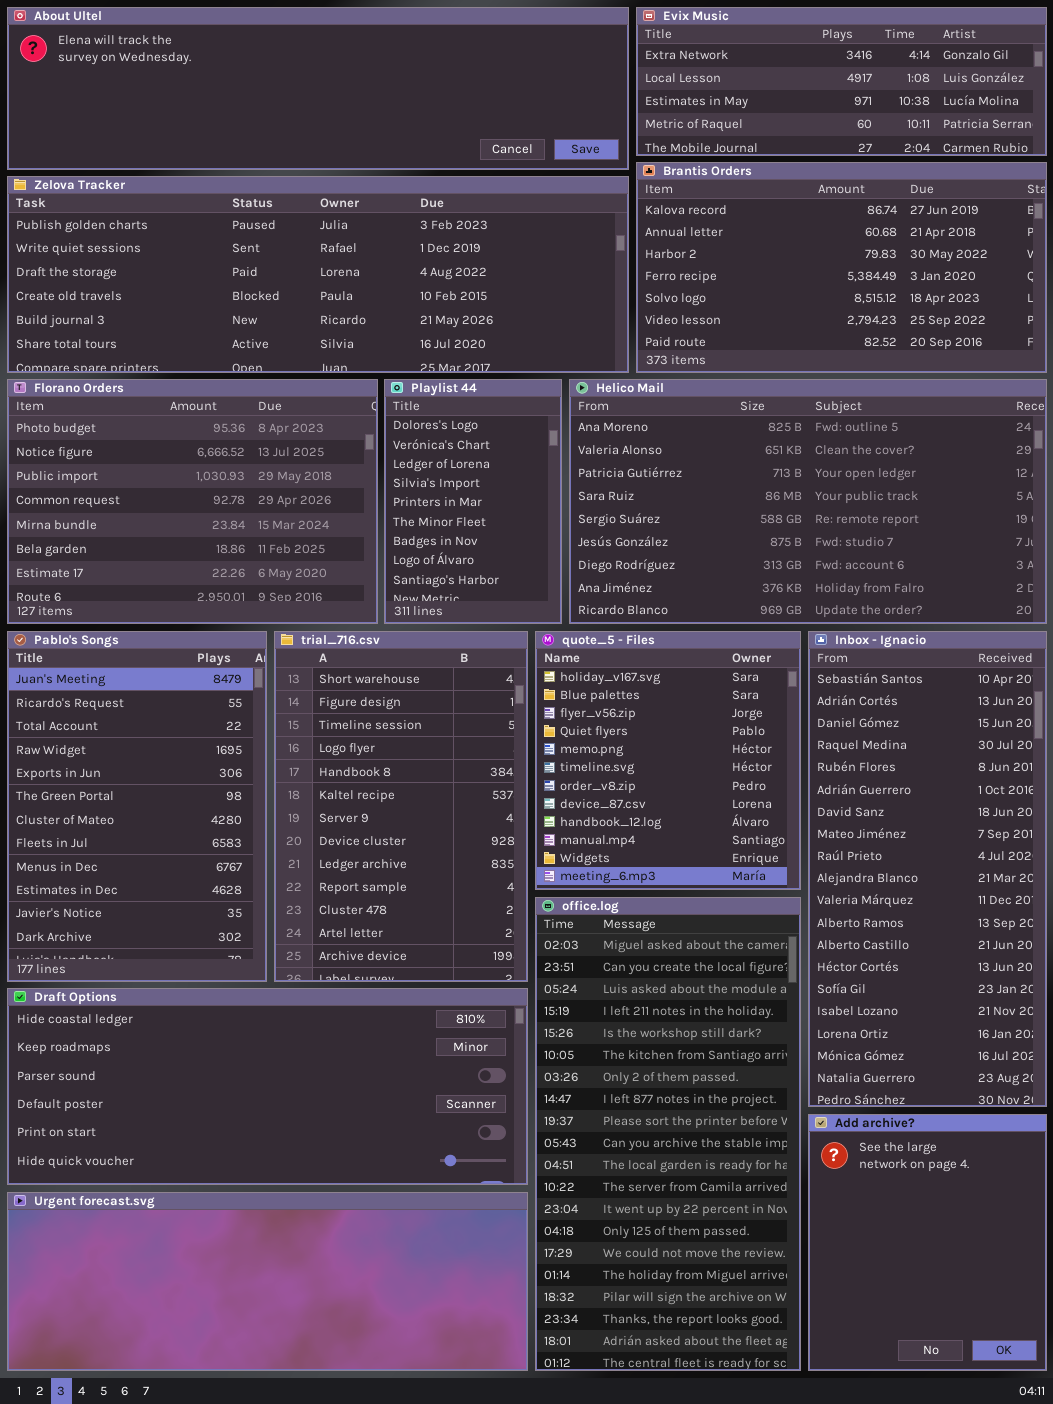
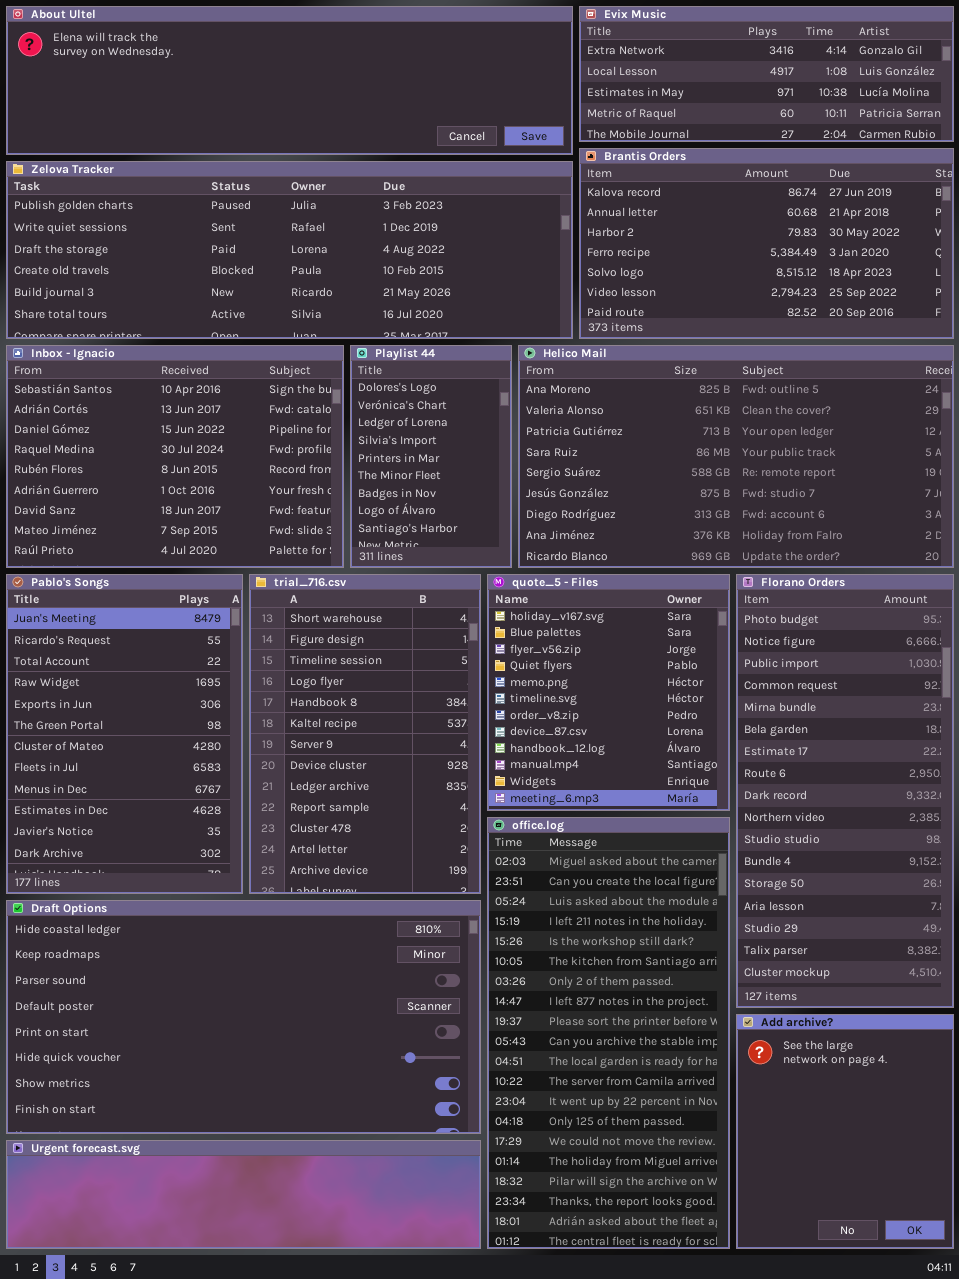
Florano Orders: [7,379,378,624] -> [736,574,954,1008], moved, resized
Inbox - Ignacio: [808,631,1047,1107] -> [6,345,344,568], moved, resized
Draft Options: [7,988,528,1185] -> [6,900,481,1134], resized
Urgent forecast.svg: [7,1192,528,1371] -> [6,1140,481,1249], resized

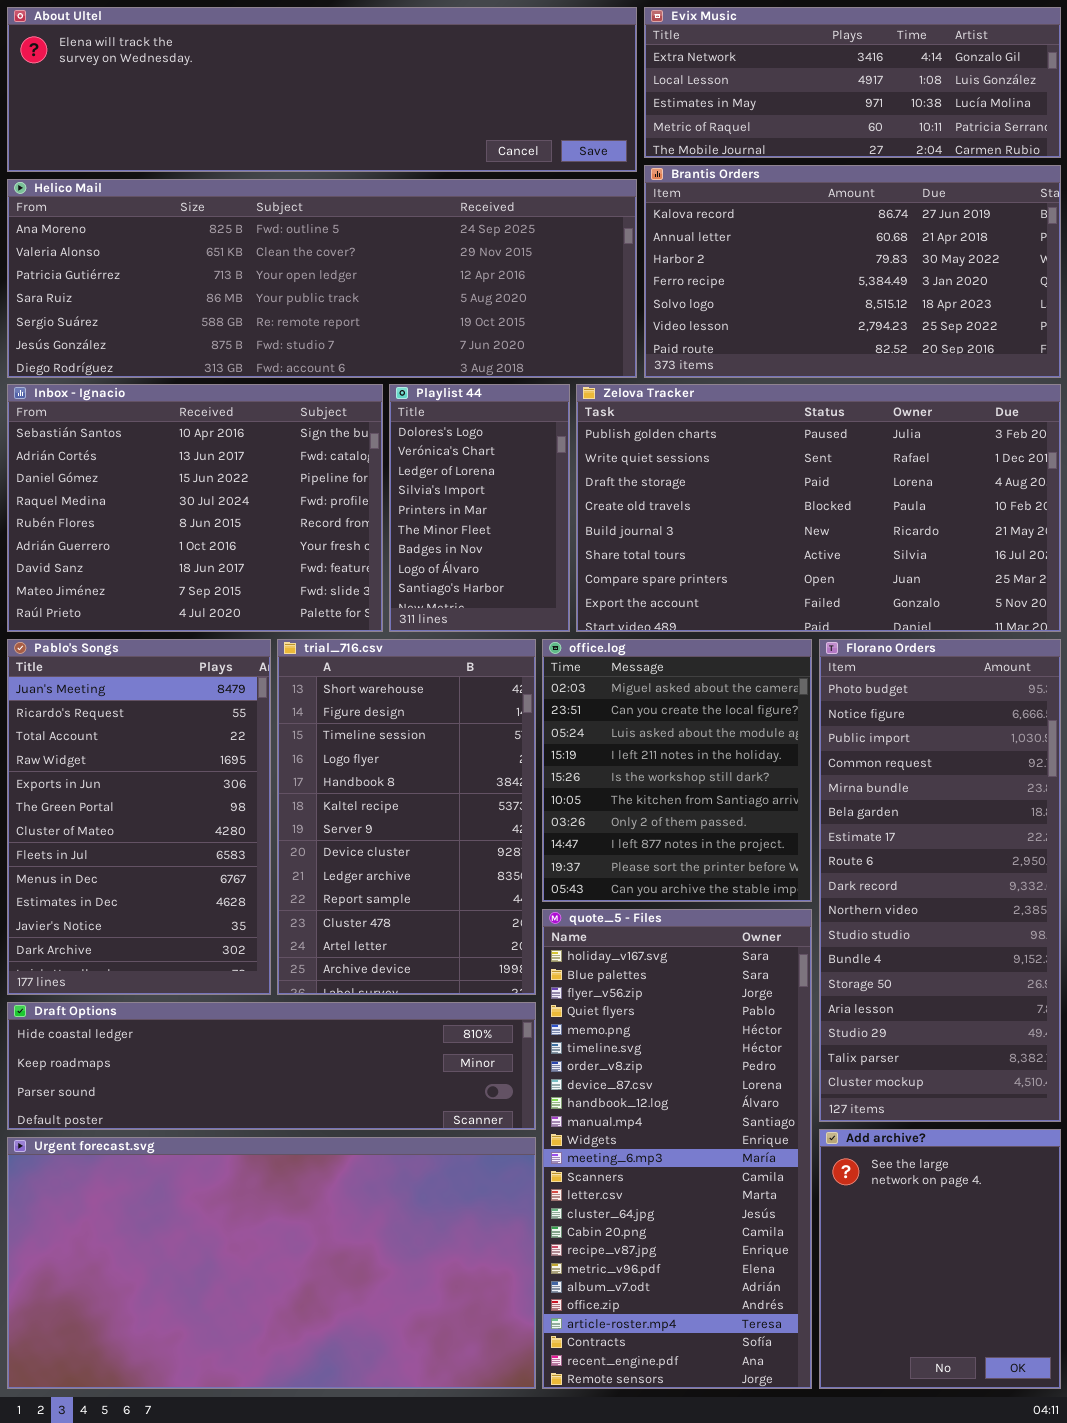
Zelova Tracker: [6,161,573,339] -> [576,384,1061,632], moved, resized
Helico Mail: [518,345,954,568] -> [7,179,637,378], moved, resized
quote_5 - Files: [487,574,730,811] -> [542,909,812,1389], moved, resized
office.log: [487,817,730,1249] -> [542,639,812,902], moved, resized
Draft Options: [6,900,481,1134] -> [7,1002,536,1130], resized
Urgent forecast.svg: [6,1140,481,1249] -> [7,1137,536,1389], resized

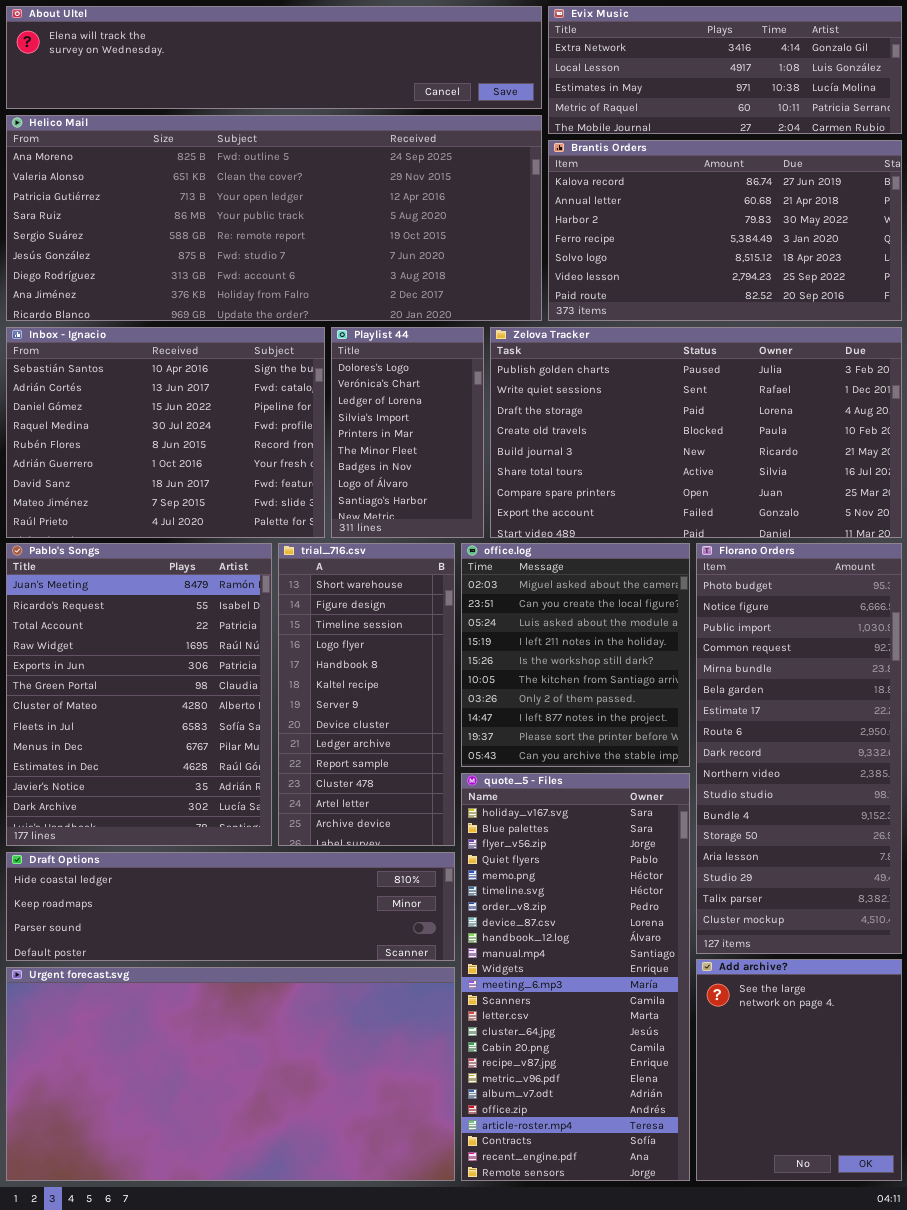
About Ultel: [7,7,637,172] -> [6,6,542,109], resized
Helico Mail: [7,179,637,378] -> [6,115,542,321], resized
Pablo's Songs: [7,639,271,995] -> [6,543,272,846], resized
trial_716.csv: [277,639,536,995] -> [278,543,455,846], resized

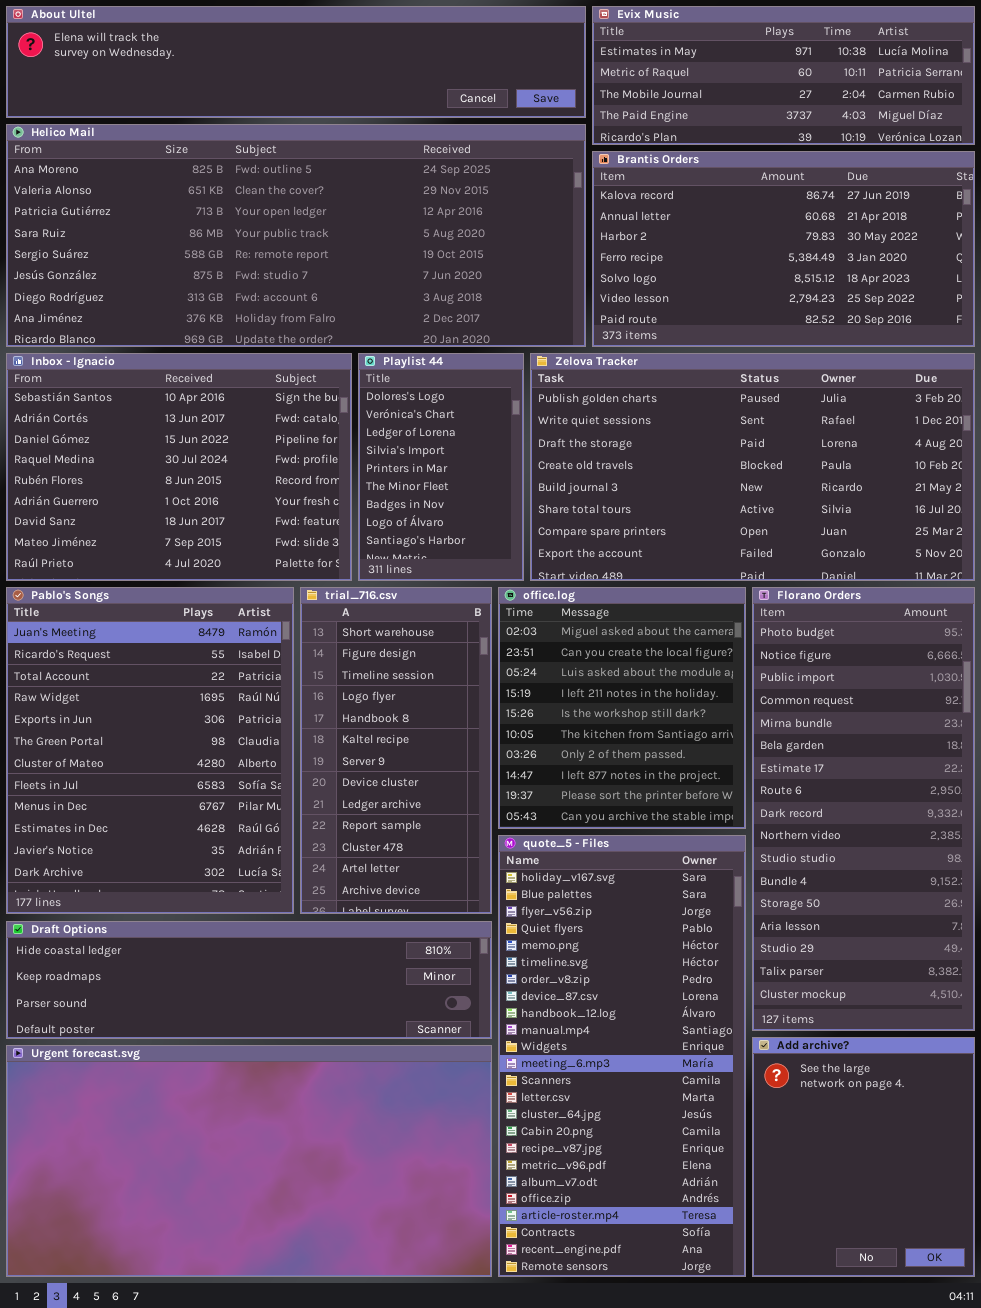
Evix Music: [548,6,902,134] -> [592,6,975,145], scrolled down 2 rows

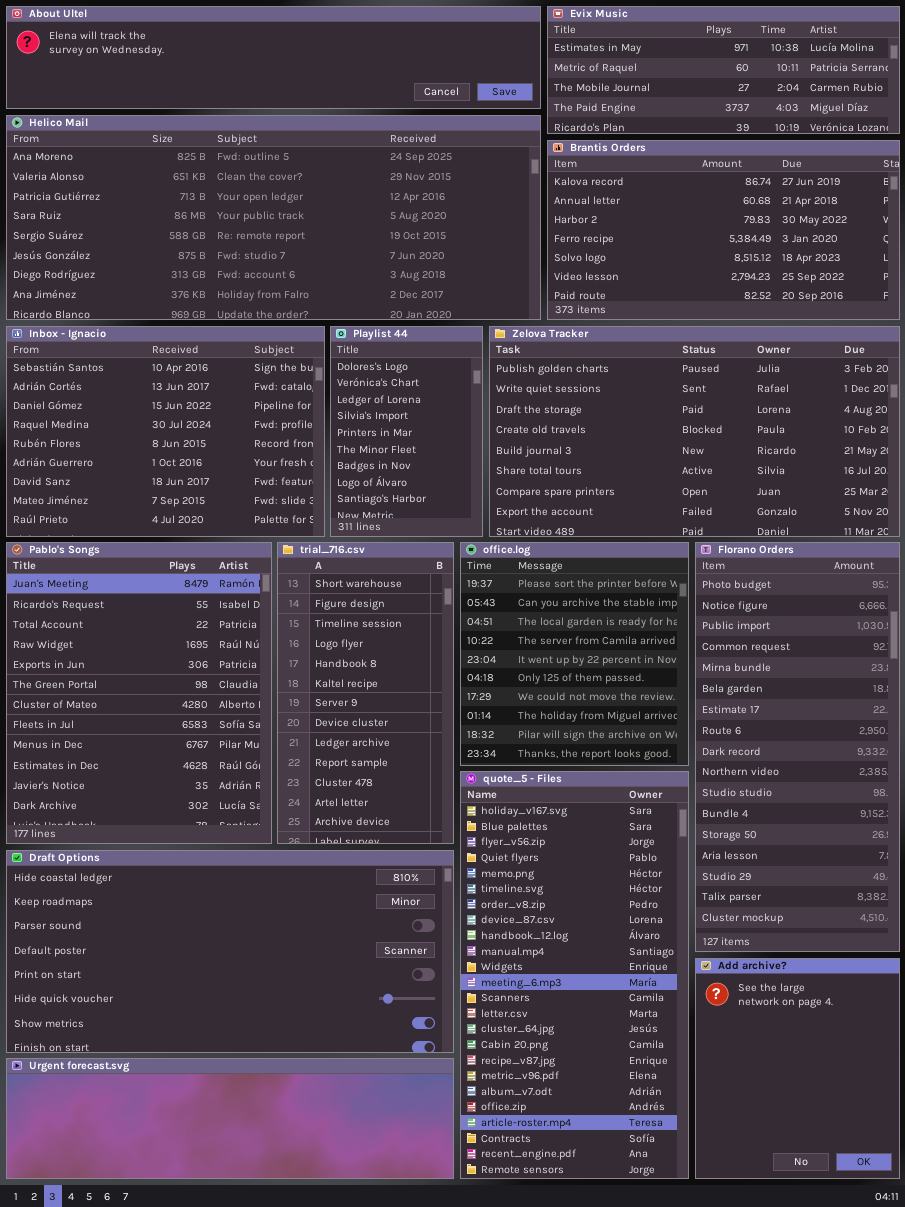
office.log: [498,587,746,829] -> [460,542,689,766], scrolled down 8 rows
Draft Options: [6,921,492,1039] -> [6,850,454,1053], resized
Urgent forecast.svg: [6,1045,492,1277] -> [6,1058,454,1179], resized

